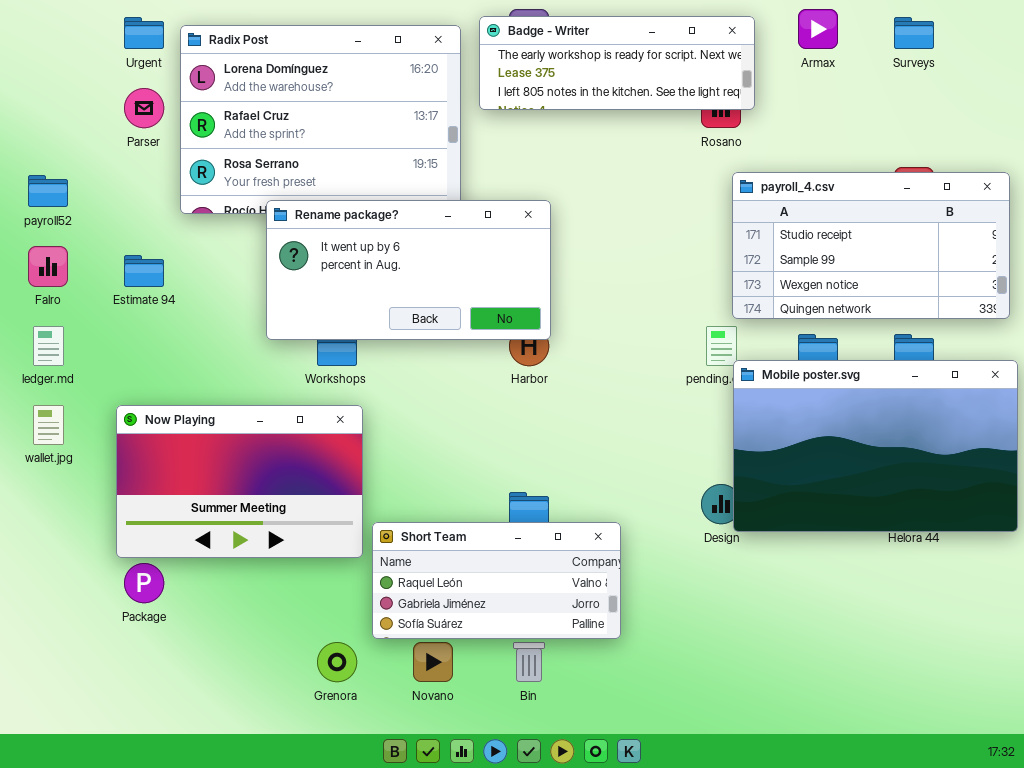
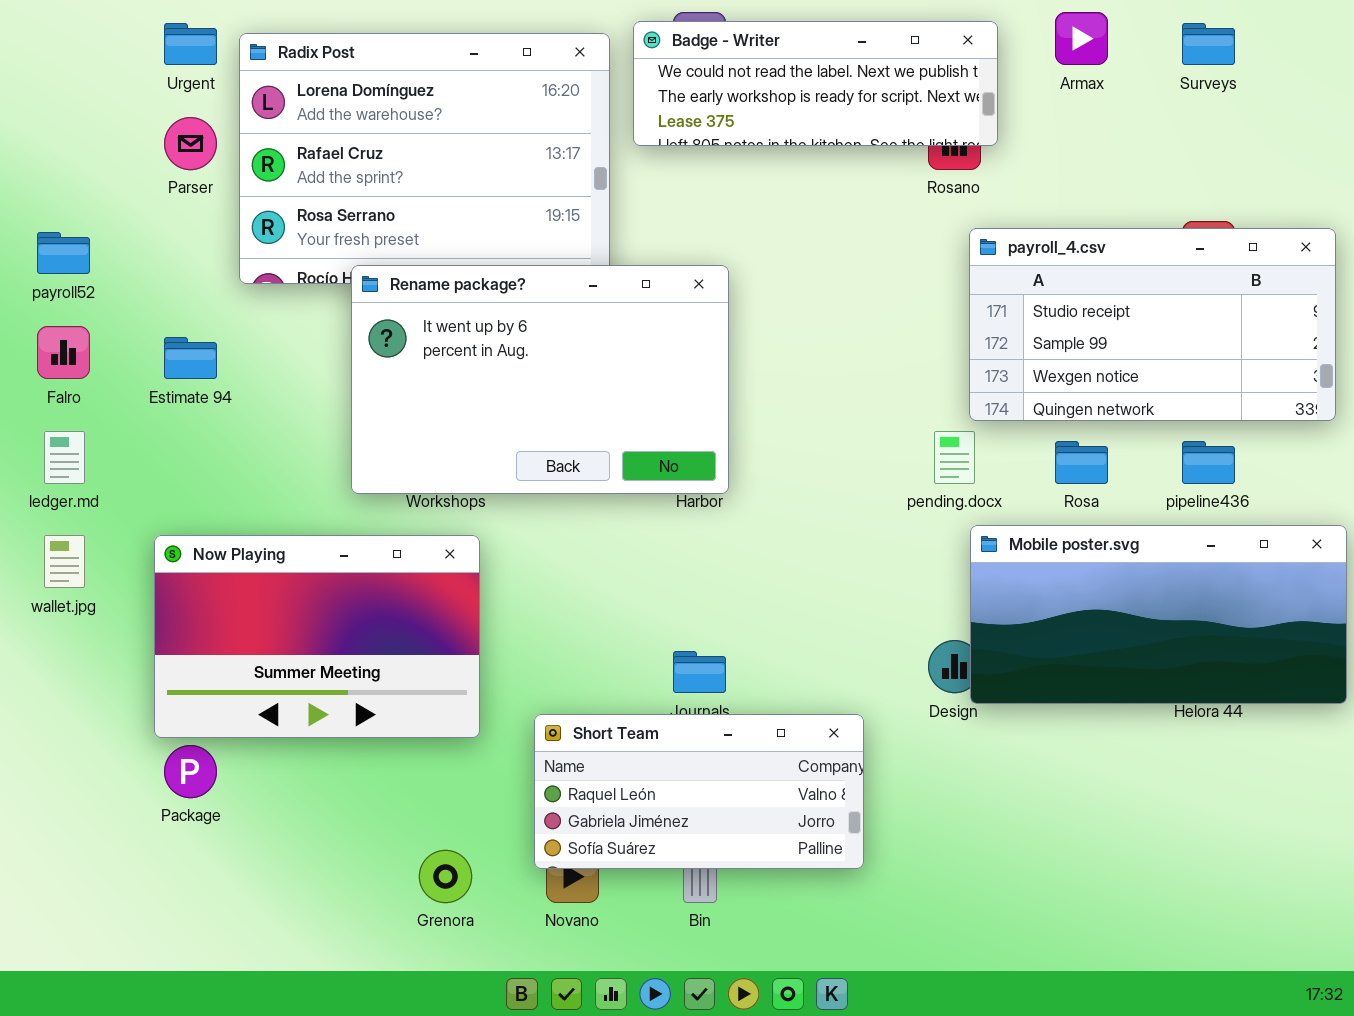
Badge - Writer: [479,16,755,110] -> [633,21,998,146], scrolled up 1 row
Rename package?: [266,200,551,340] -> [351,265,729,494], resized
Mobile poster.svg: [733,360,1018,532] -> [970,525,1347,704], resized
Short Team: [372,522,621,639] -> [534,714,864,869], moved

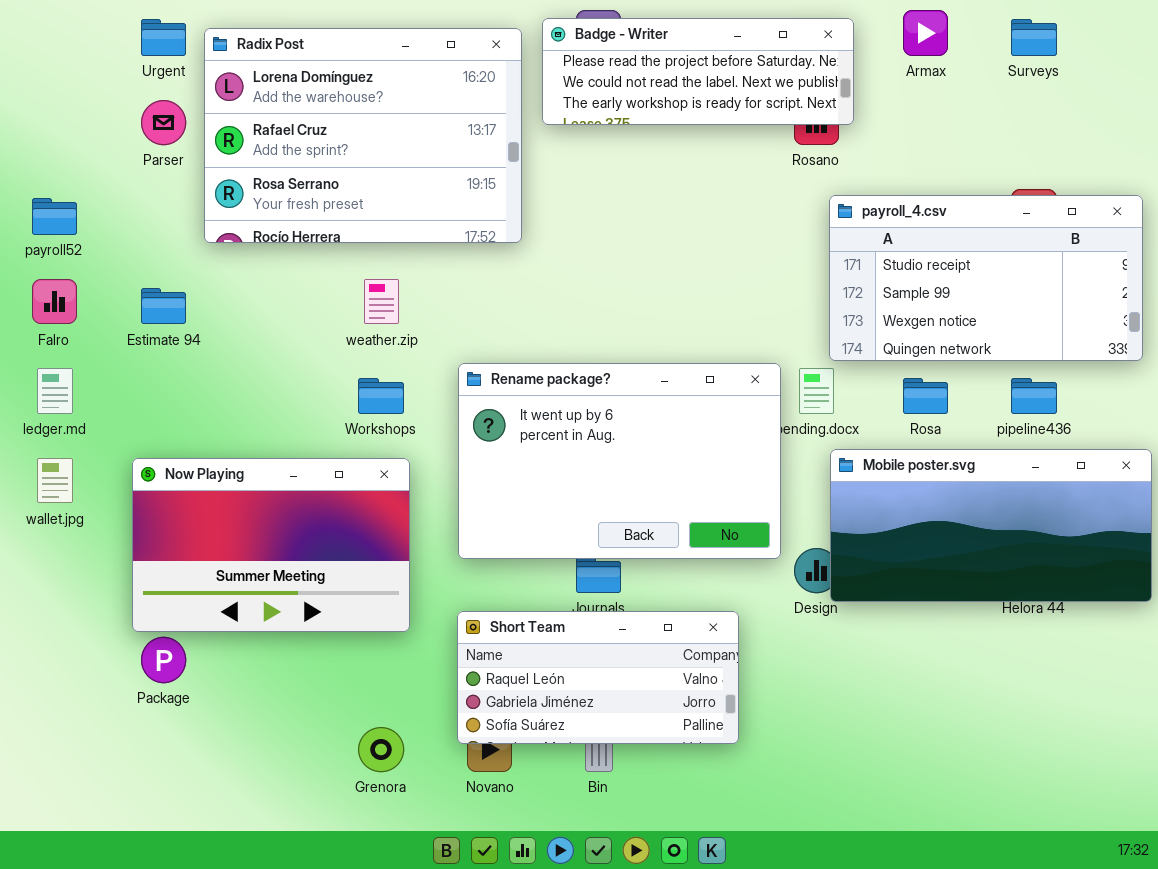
Badge - Writer: [633,21,998,146] -> [542,18,854,125], scrolled up 1 row
Rename package?: [351,265,729,494] -> [458,363,781,559], moved

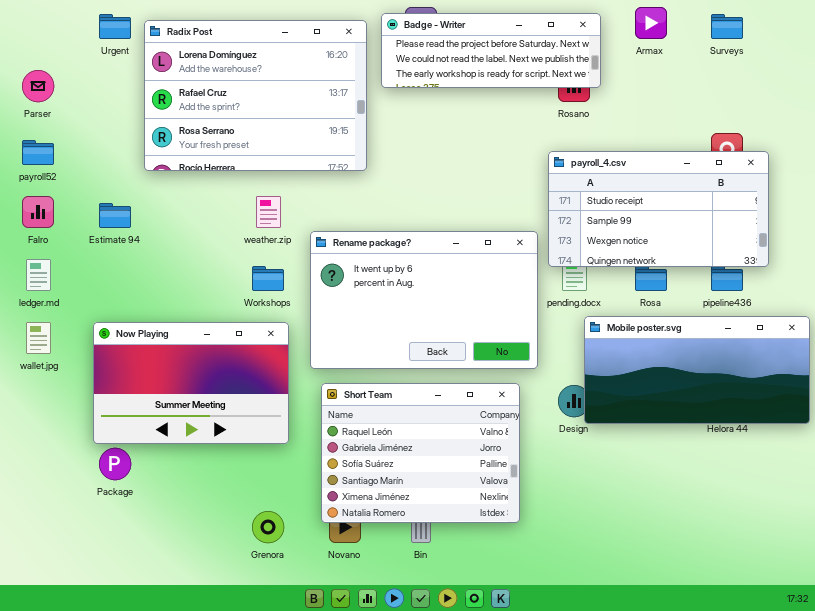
Parser: [141,100,186,145] -> [22,70,54,102], moved
payroll_4.csv: [829,195,1143,361] -> [548,151,769,267], moved
Rename package?: [458,363,781,559] -> [310,231,538,369], moved
Short Team: [457,611,739,744] -> [321,383,520,523], resized

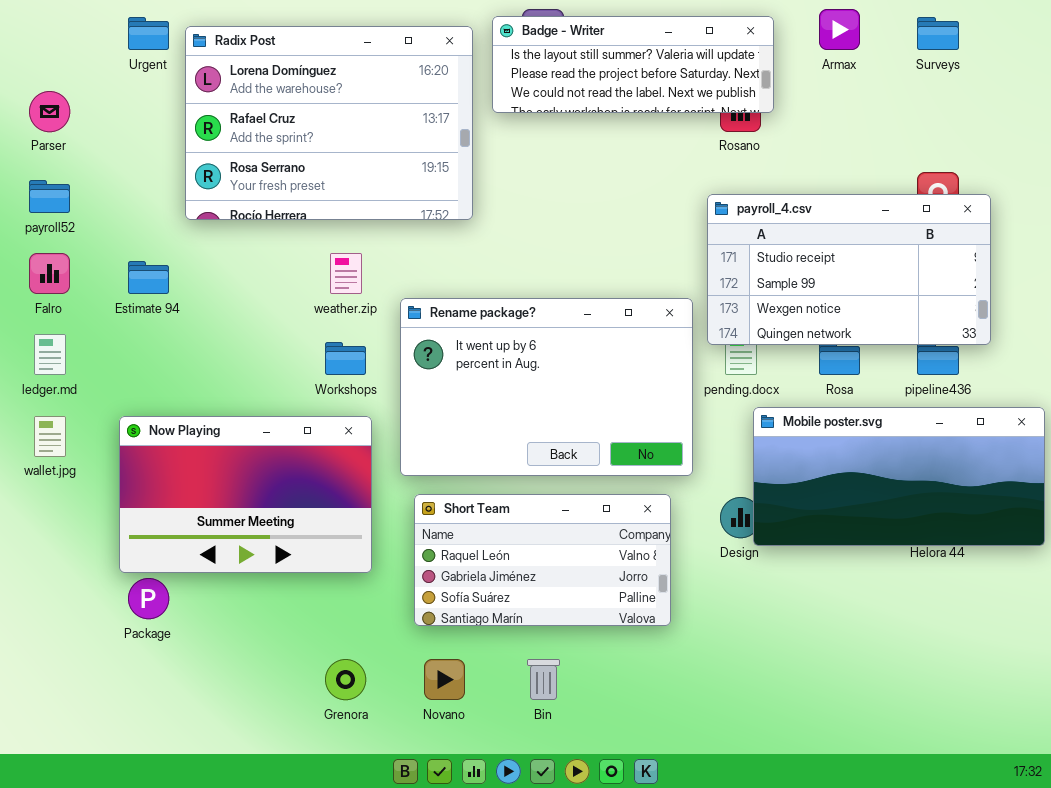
Badge - Writer: [381,13,601,88] -> [492,16,774,113], scrolled up 1 row
Short Team: [321,383,520,523] -> [414,494,671,626], resized

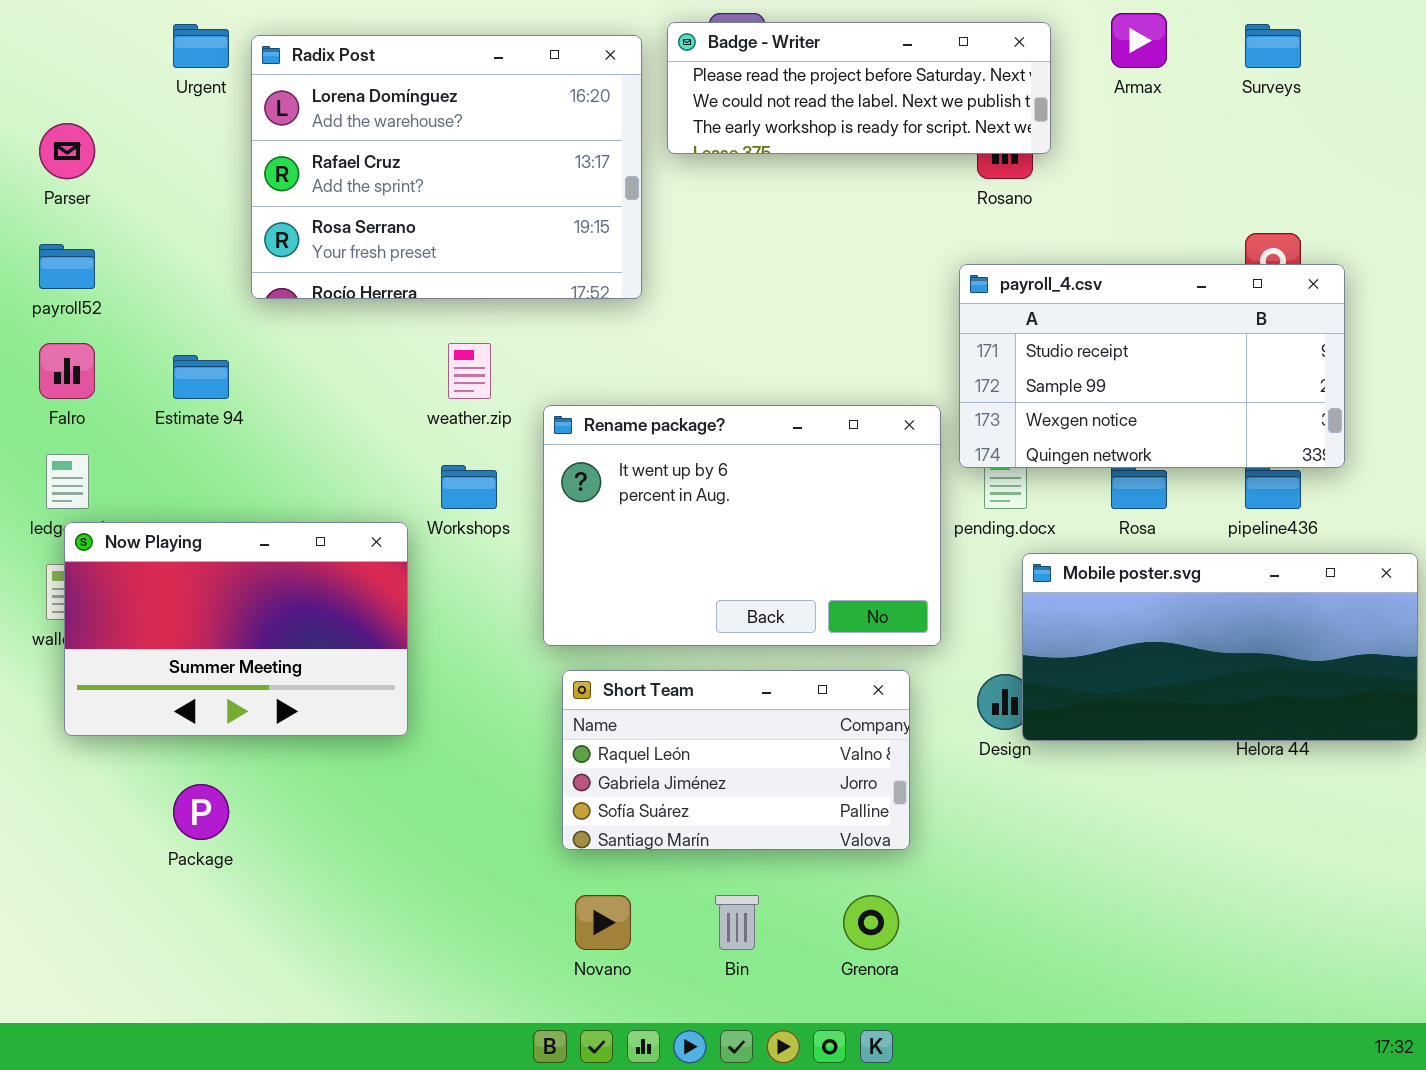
Badge - Writer: [492,16,774,113] -> [667,22,1051,154], scrolled down 1 row
Now Playing: [119,416,372,573] -> [64,522,408,736], moved
Grenora: [325,659,366,700] -> [843,895,899,950], moved

